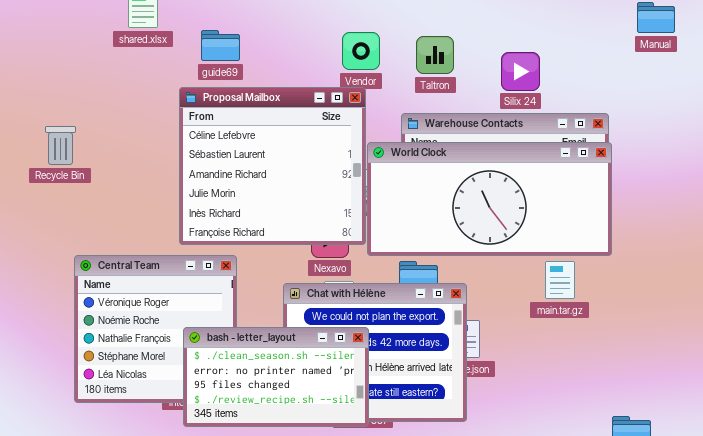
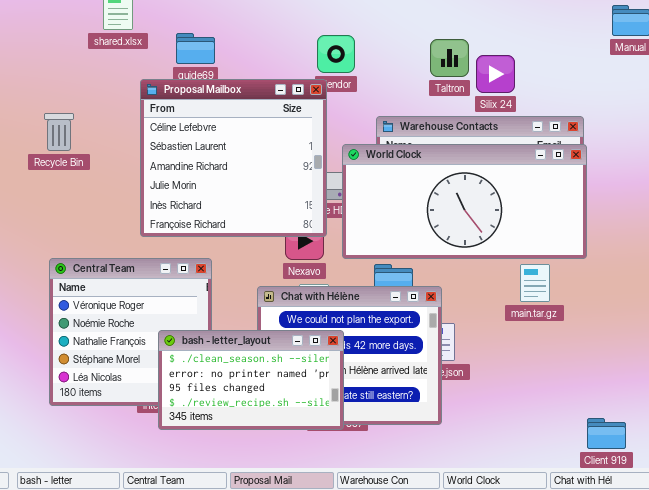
Taltron: [416,36,454,74] -> [430,39,469,77], moved
Proposal Mailbox: [179,87,366,245] -> [140,79,327,237], moved
Recycle Bin: [45,126,76,165] -> [44,113,74,151], moved

